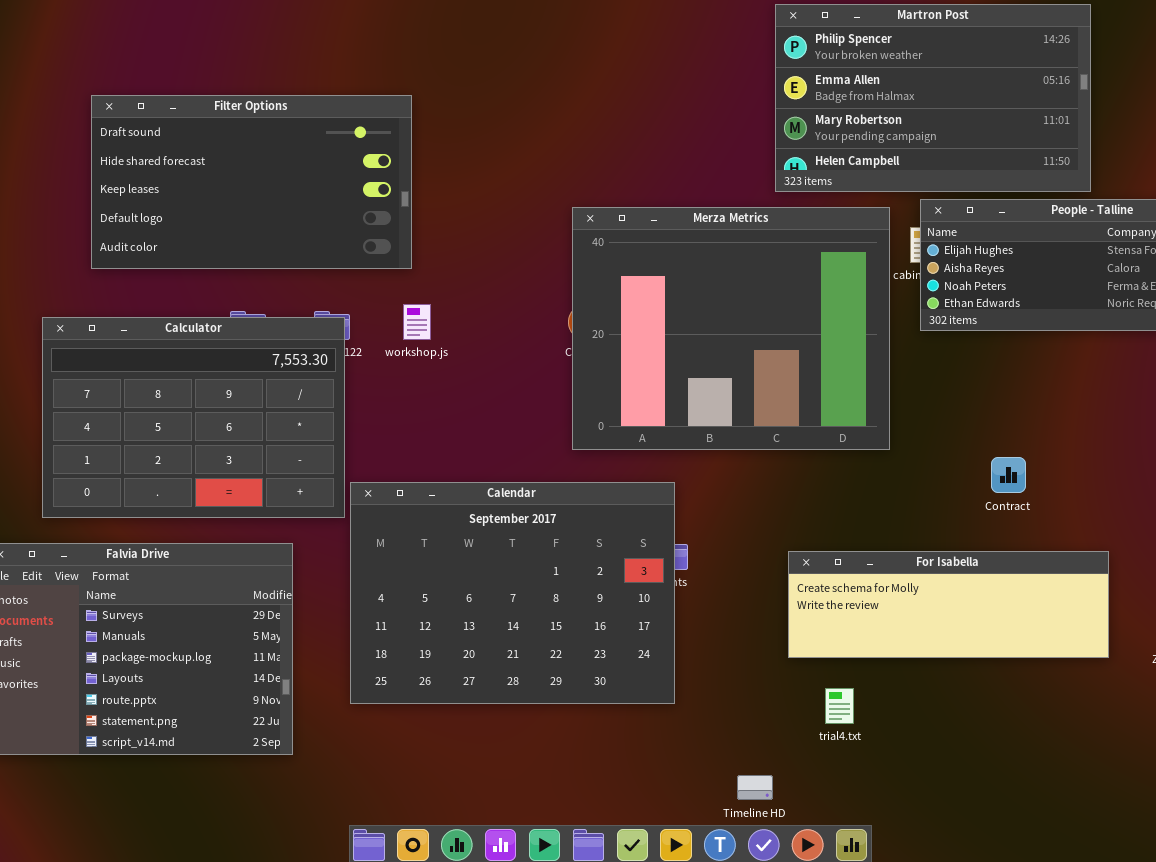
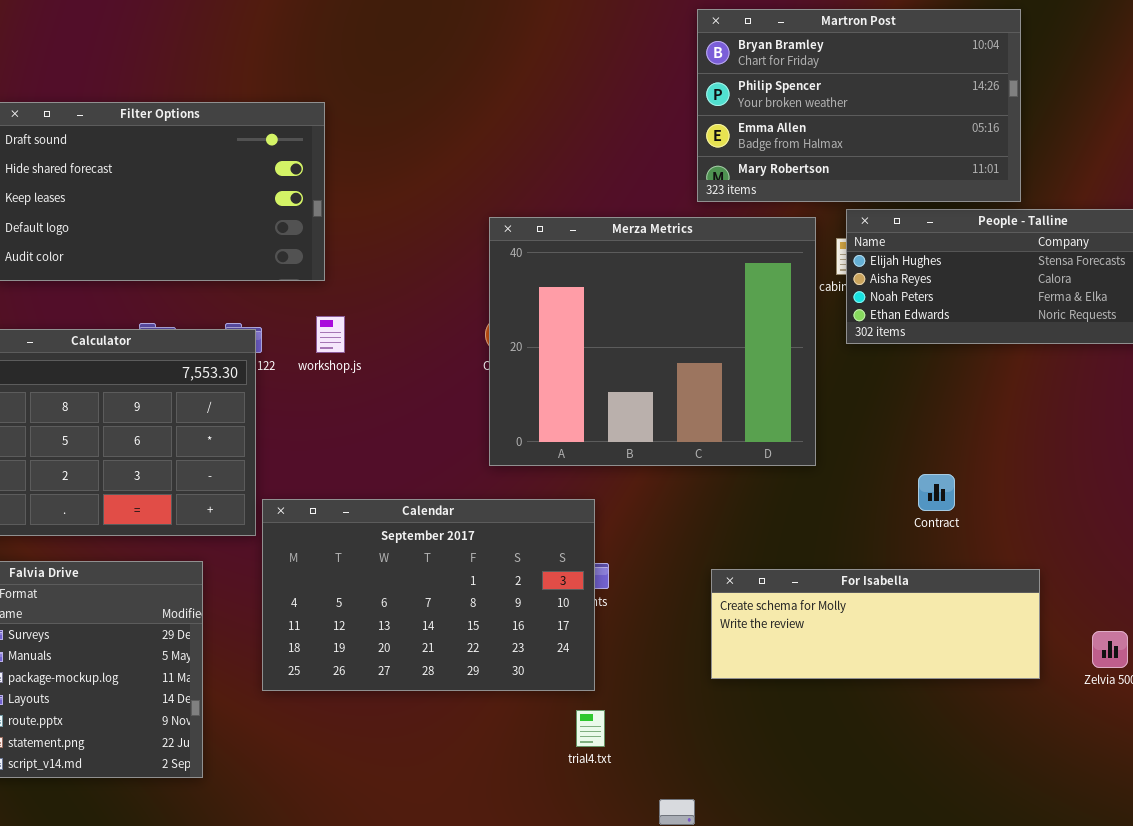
Martron Post: [775,4,1091,192] -> [697,9,1021,202], scrolled up 1 row
Calendar: [350,482,675,704] -> [262,499,595,691], resized
trial4.txt: [825,688,854,724] -> [576,710,605,747], moved

